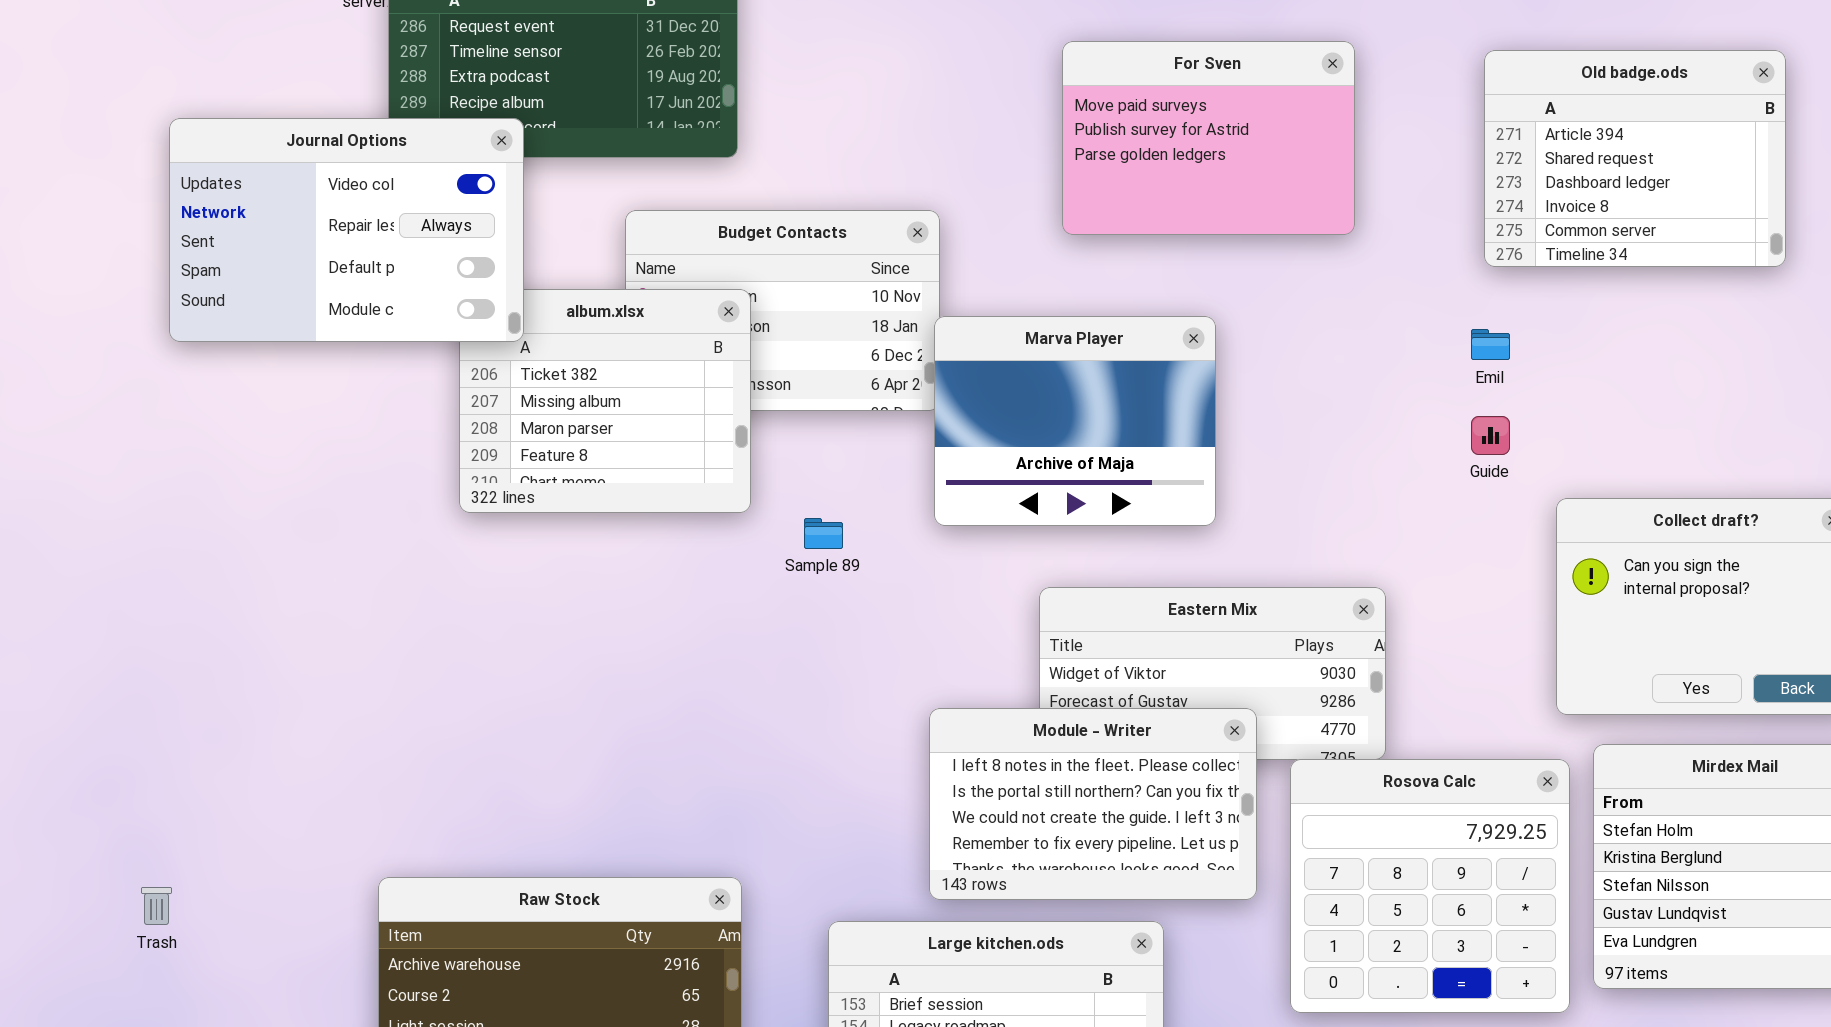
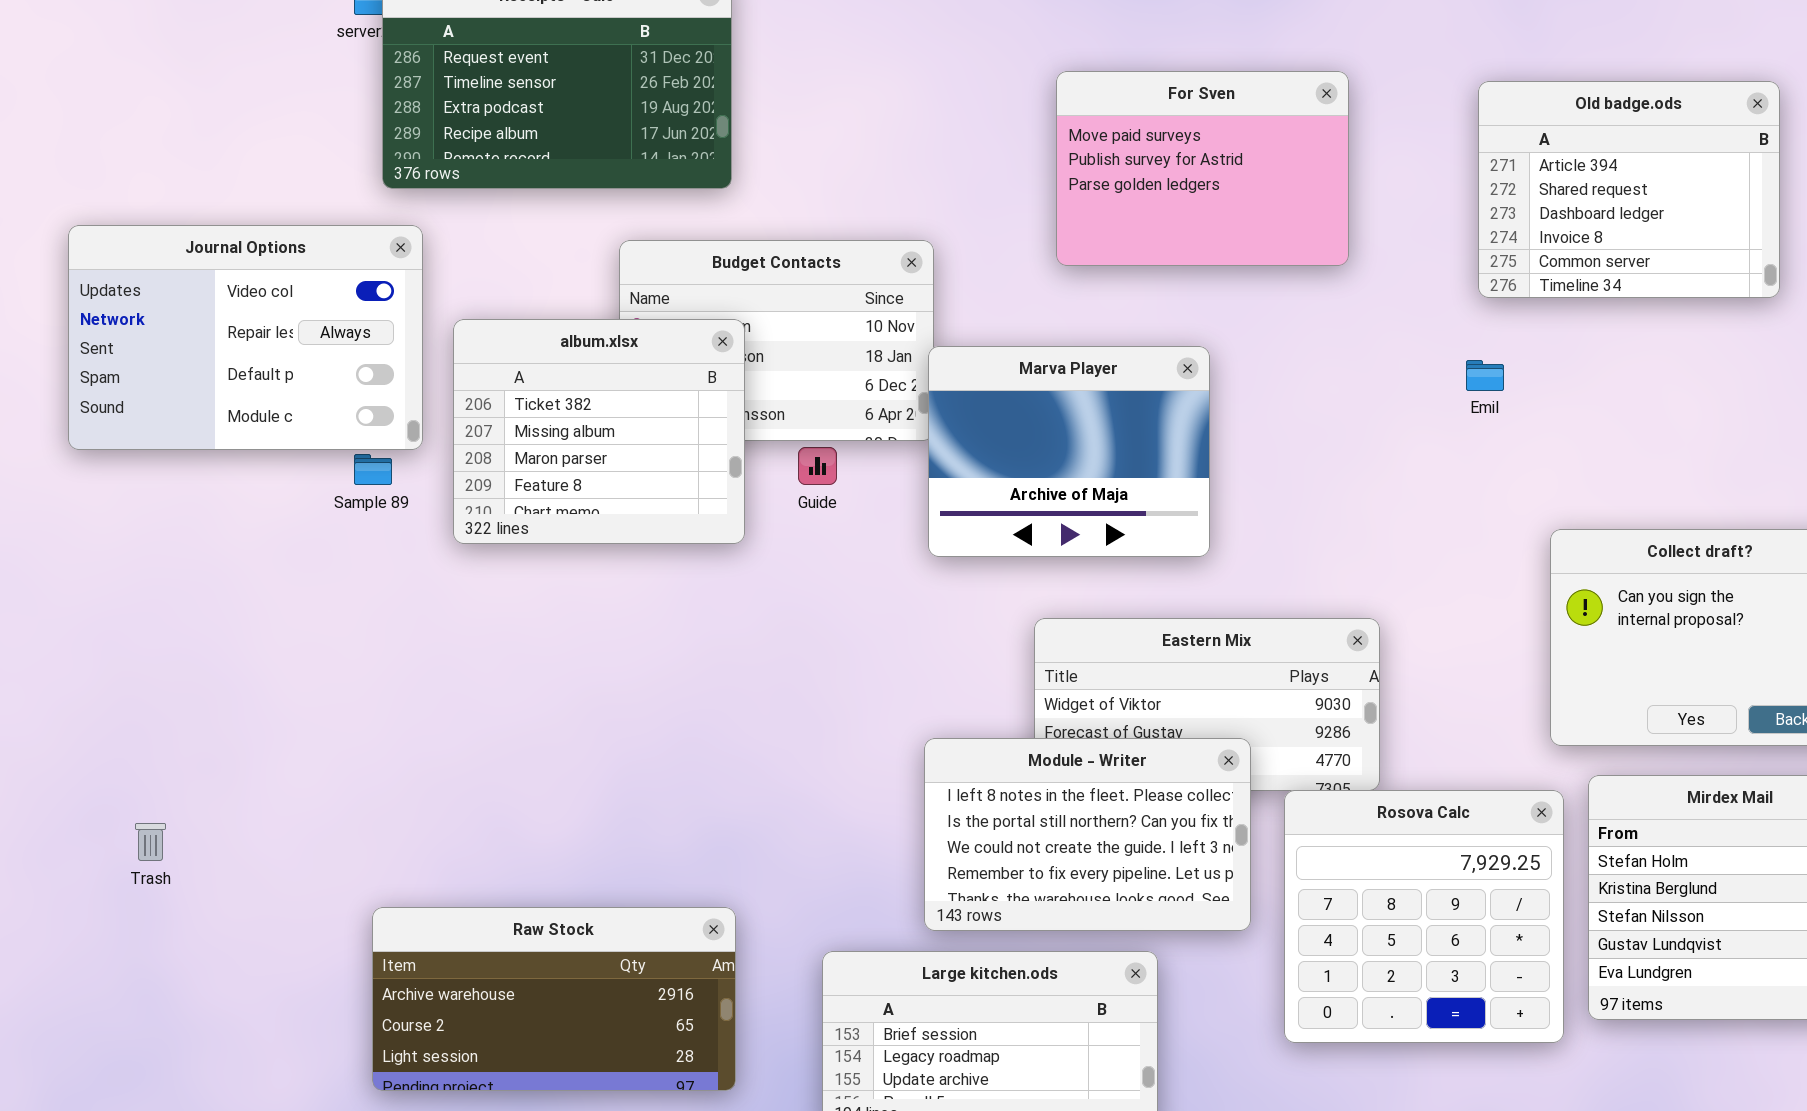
Journal Options: [169,118,524,342] -> [68,225,423,450], moved
Guide: [1471,416,1510,455] -> [798,447,837,485], moved
Sample 89: [804,518,843,549] -> [354,454,392,485], moved
Trash: [141,887,172,925] -> [135,823,166,861], moved

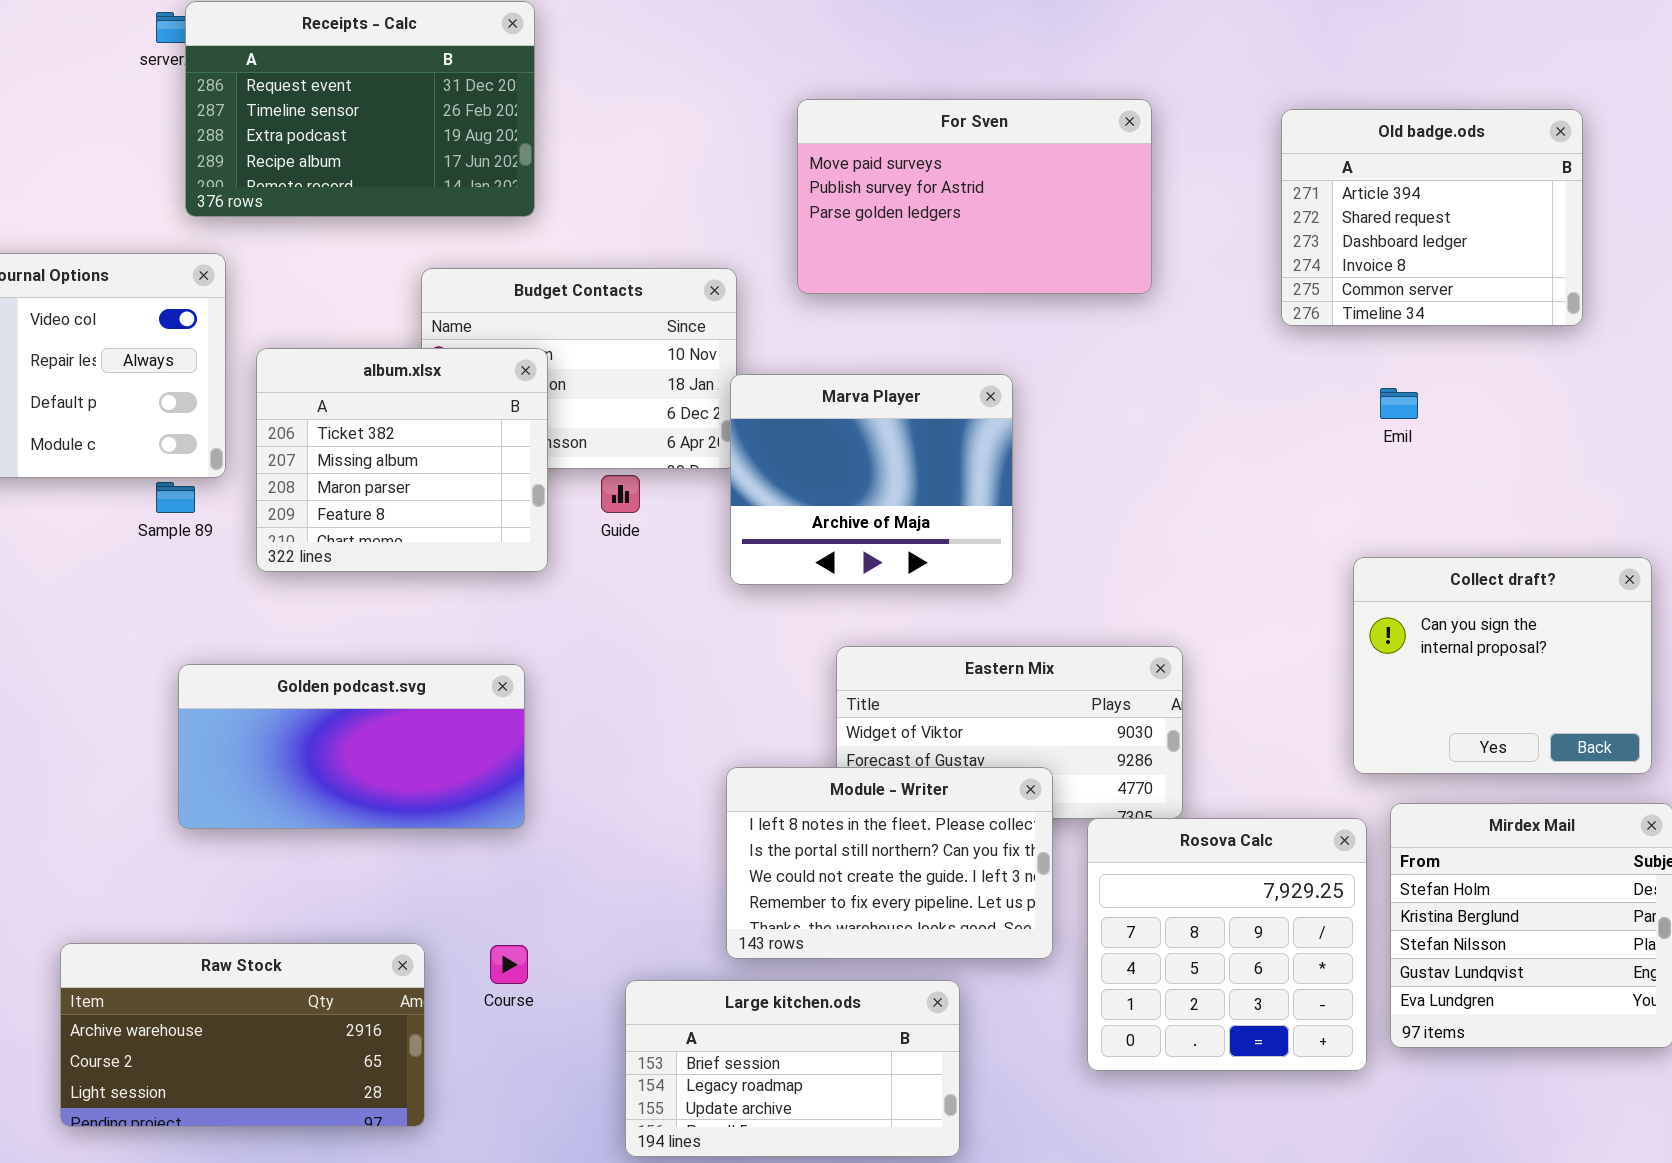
For Sven: [1056,71,1349,266] -> [797,99,1152,294], resized
Emil: [1466,360,1504,391] -> [1380,388,1418,419], moved
Golden podcast.svg: none -> [178,664,525,829], opened
Raw Stock: [372,907,736,1091] -> [60,943,425,1127], moved

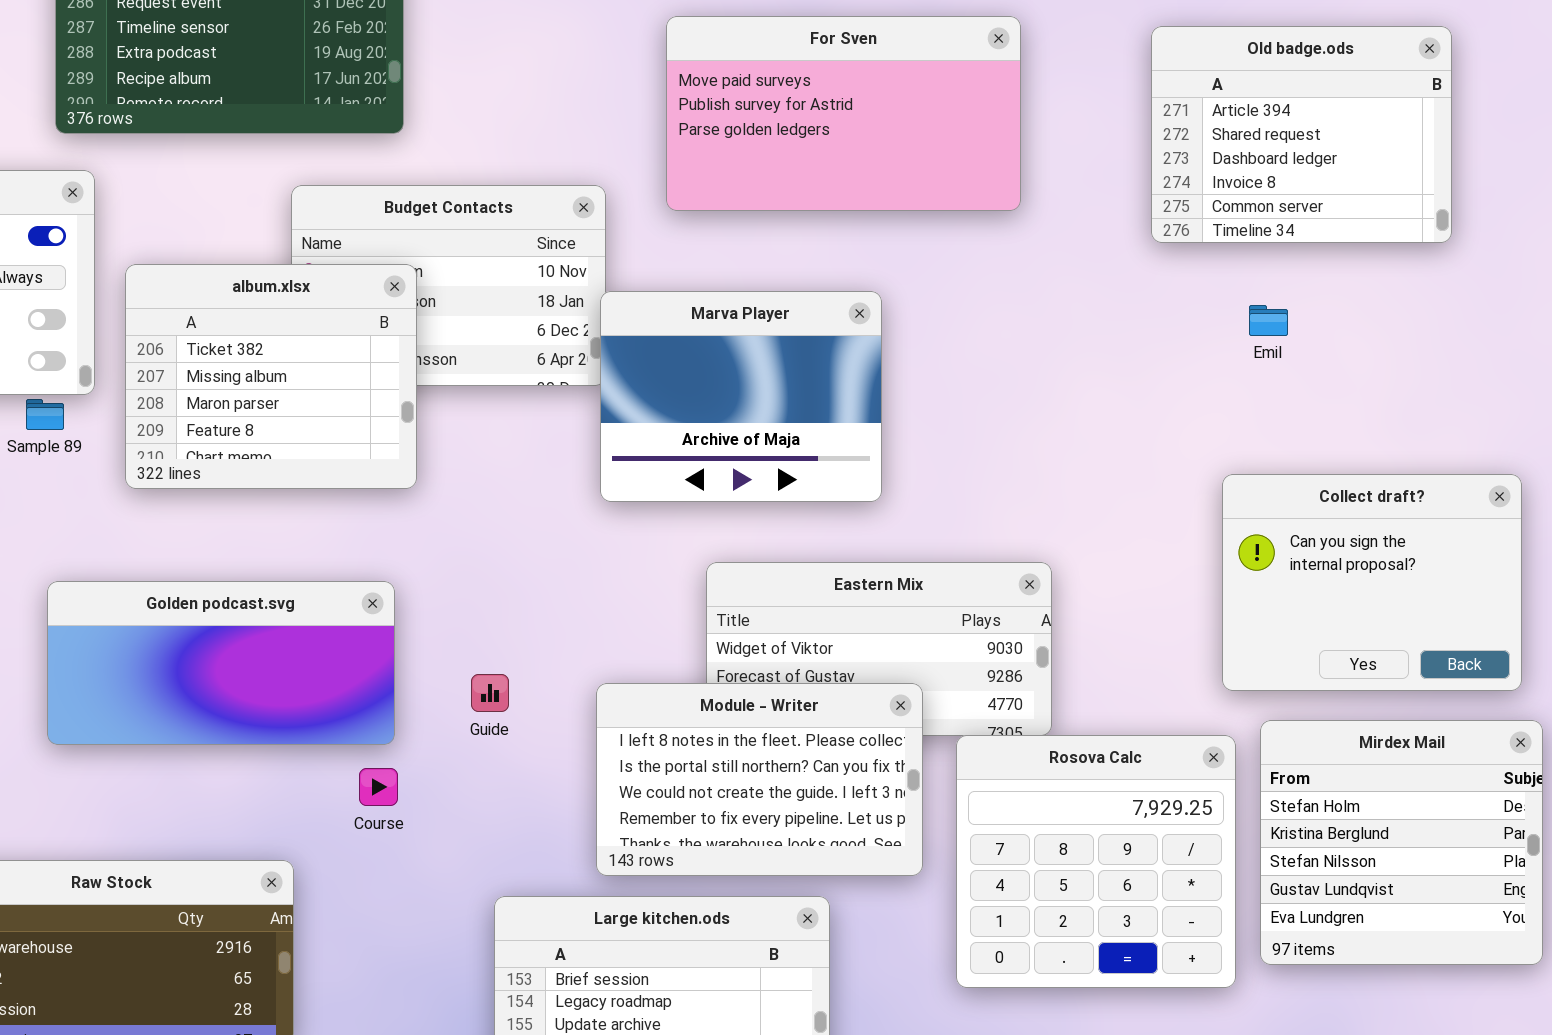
Guide: [601,475,640,513] -> [471,674,509,712], moved
Course: [490,945,528,984] -> [359,768,398,806], moved

